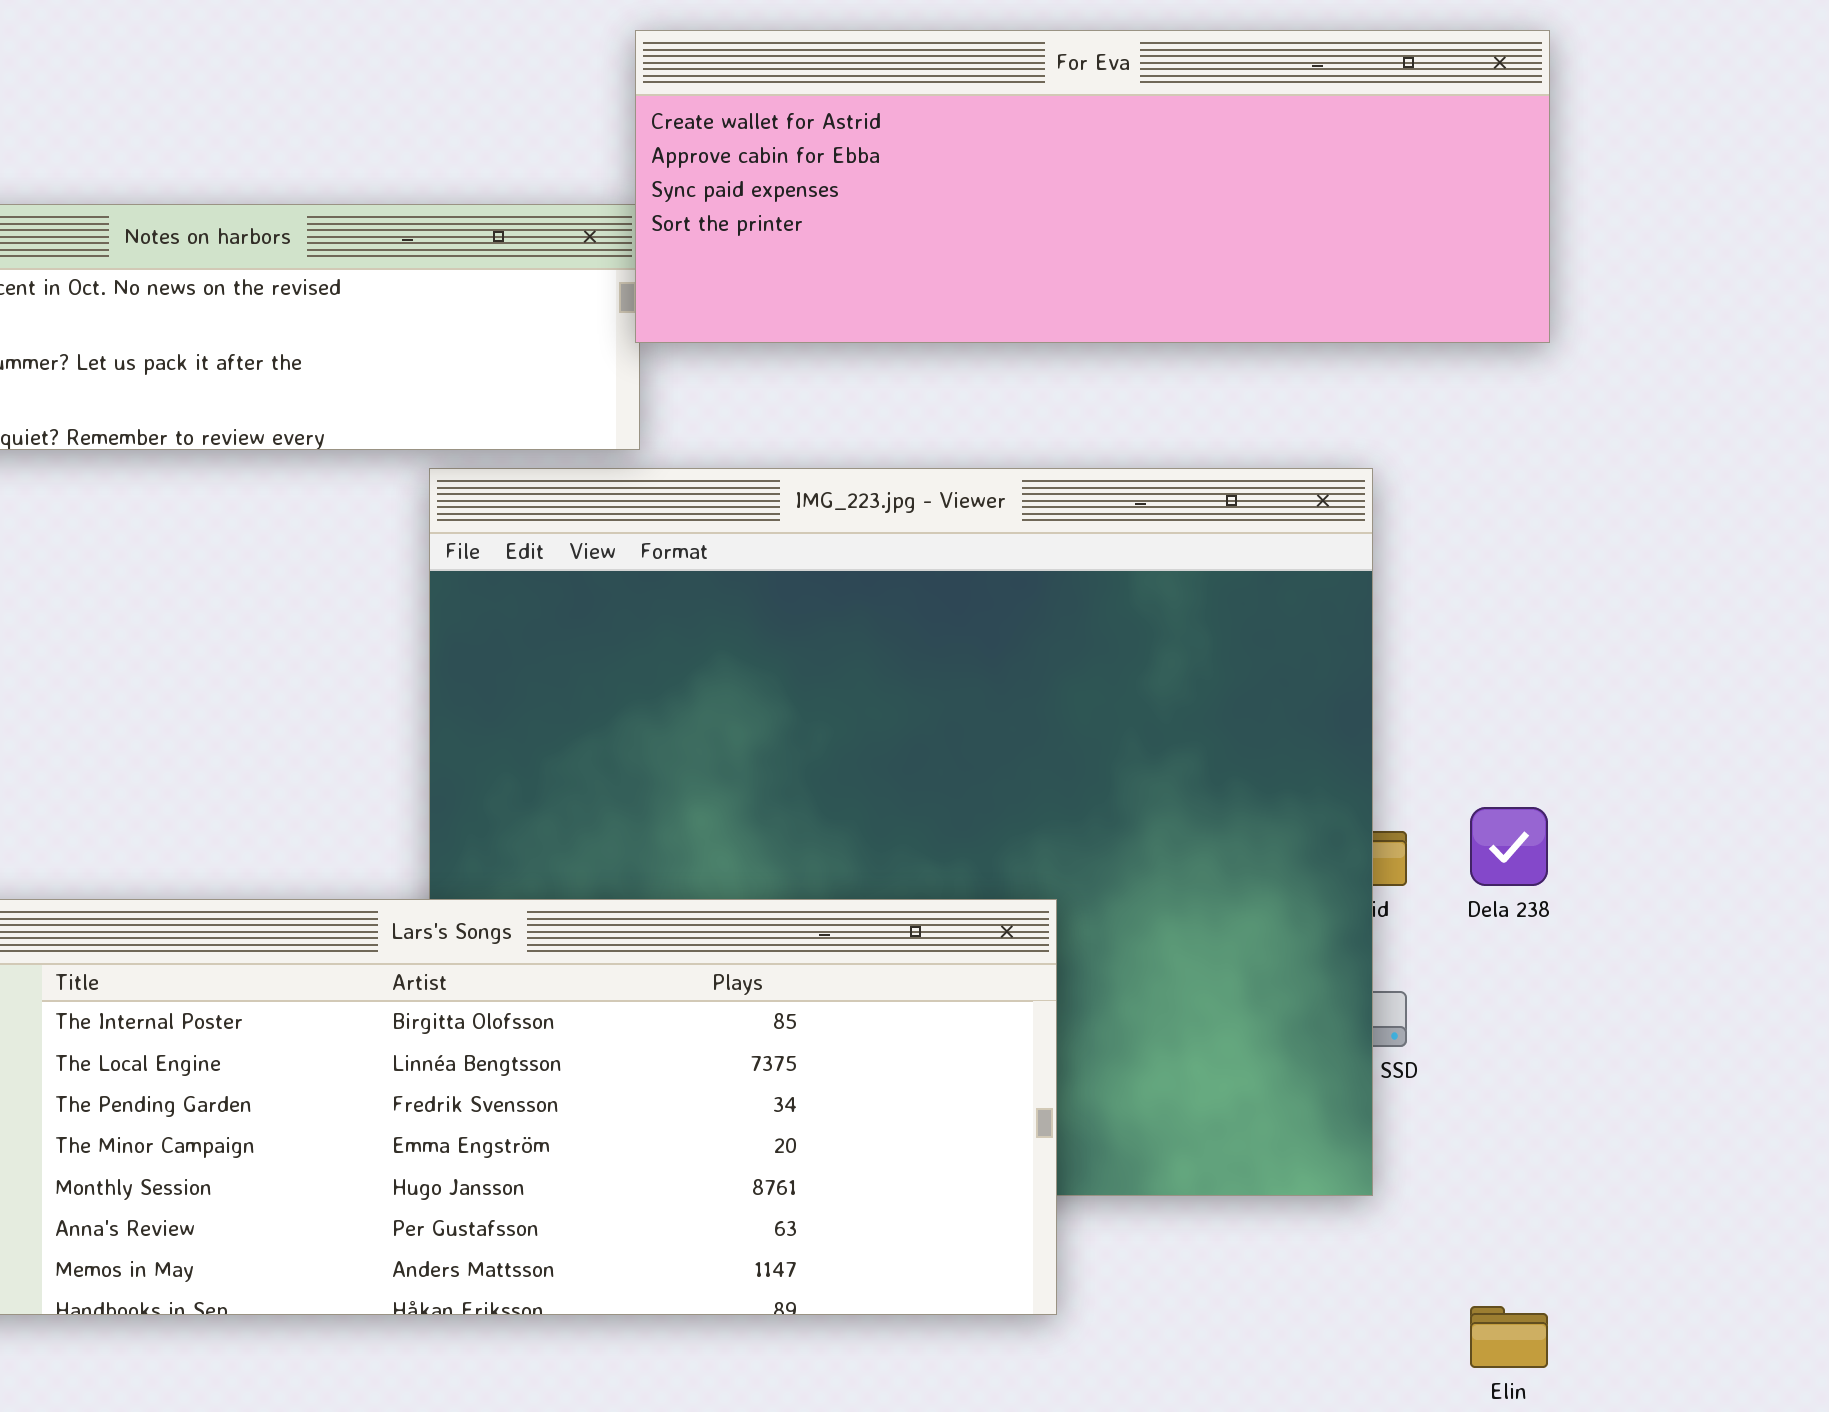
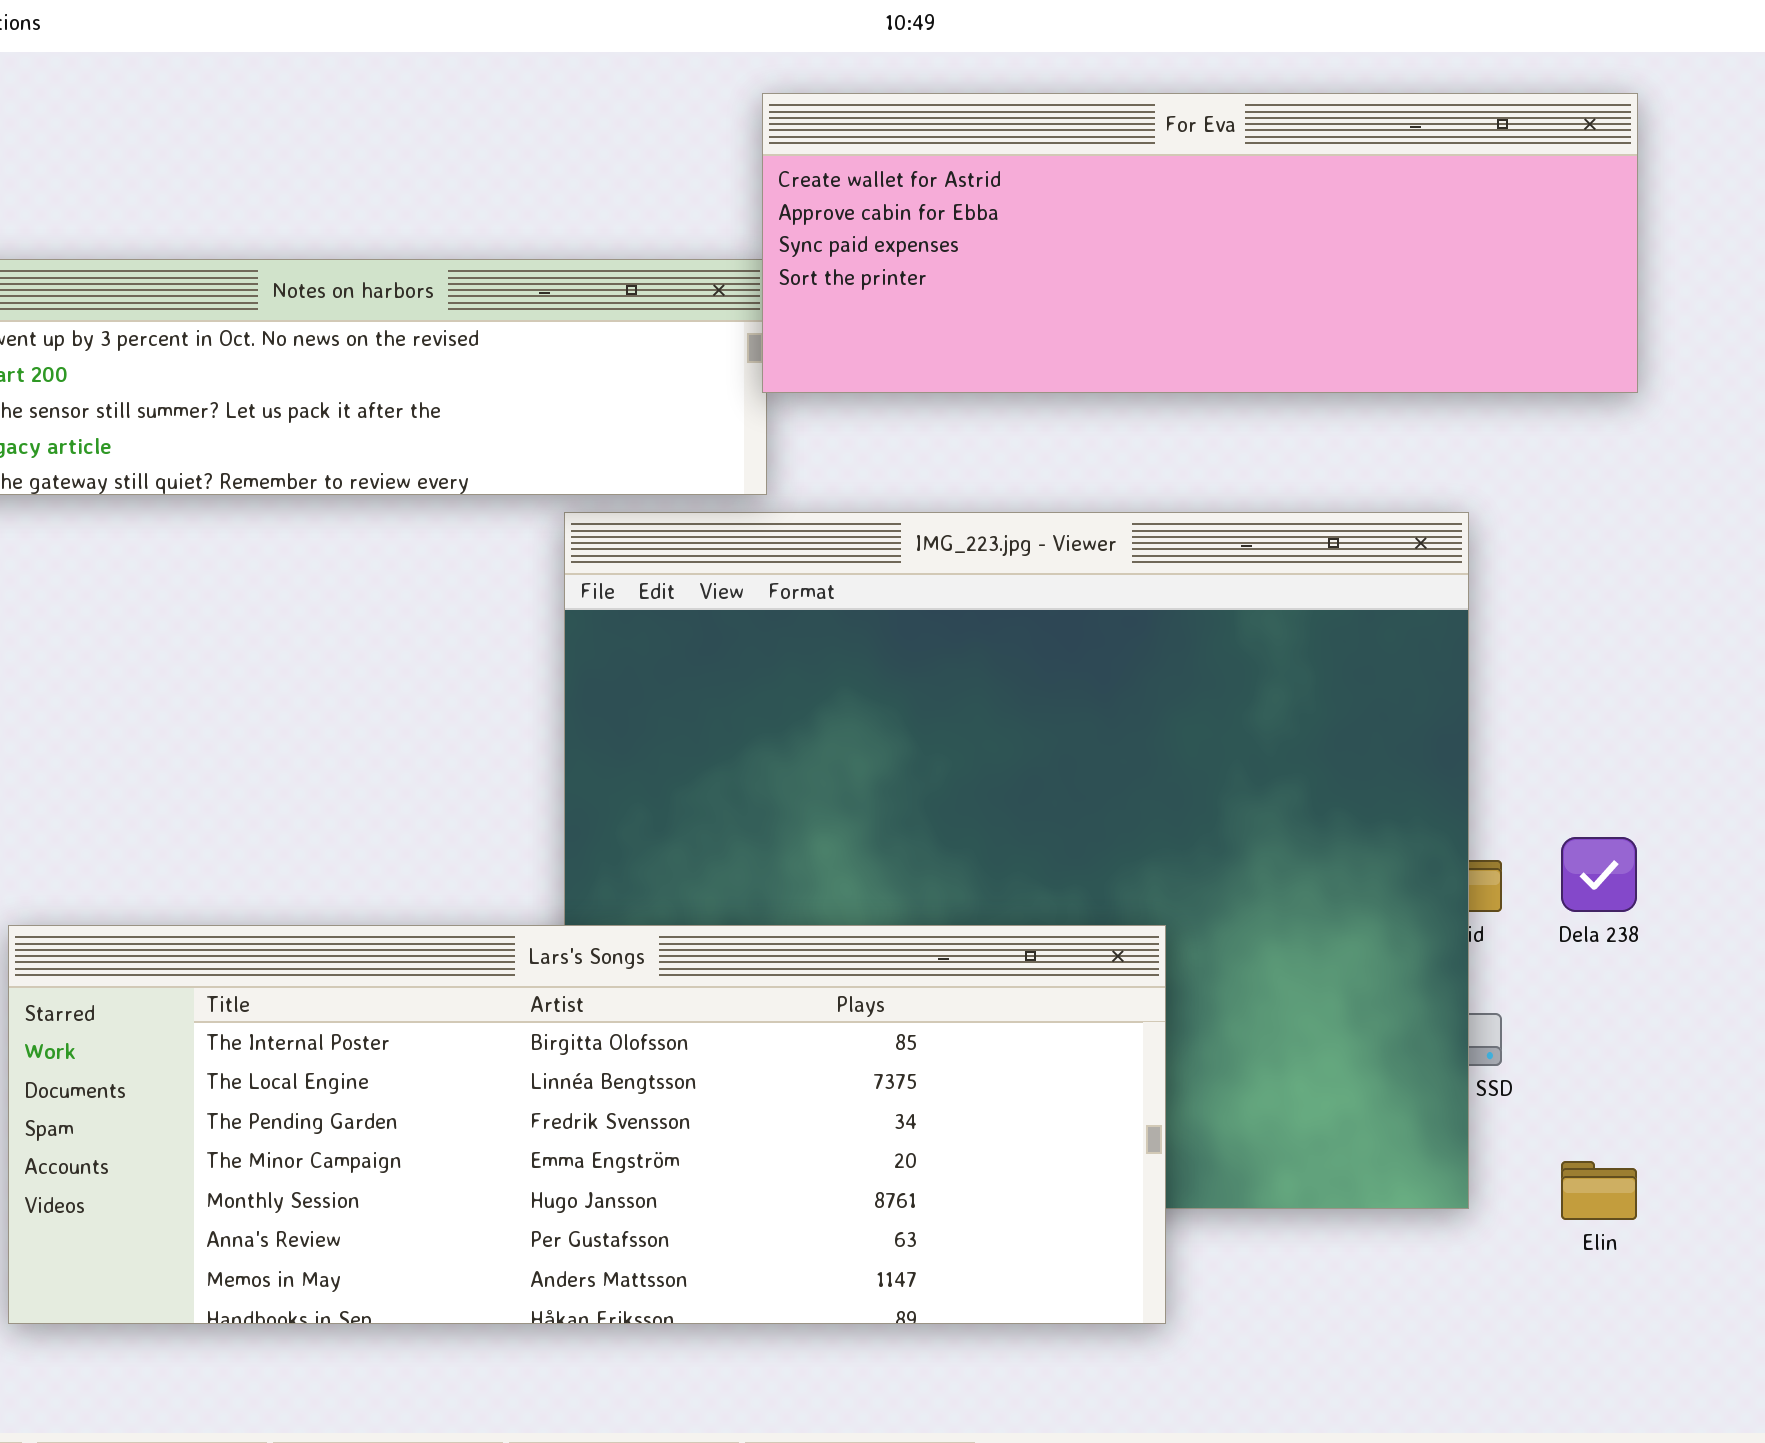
Elin: [1470,1306,1548,1368] -> [1561,1161,1637,1220], moved

